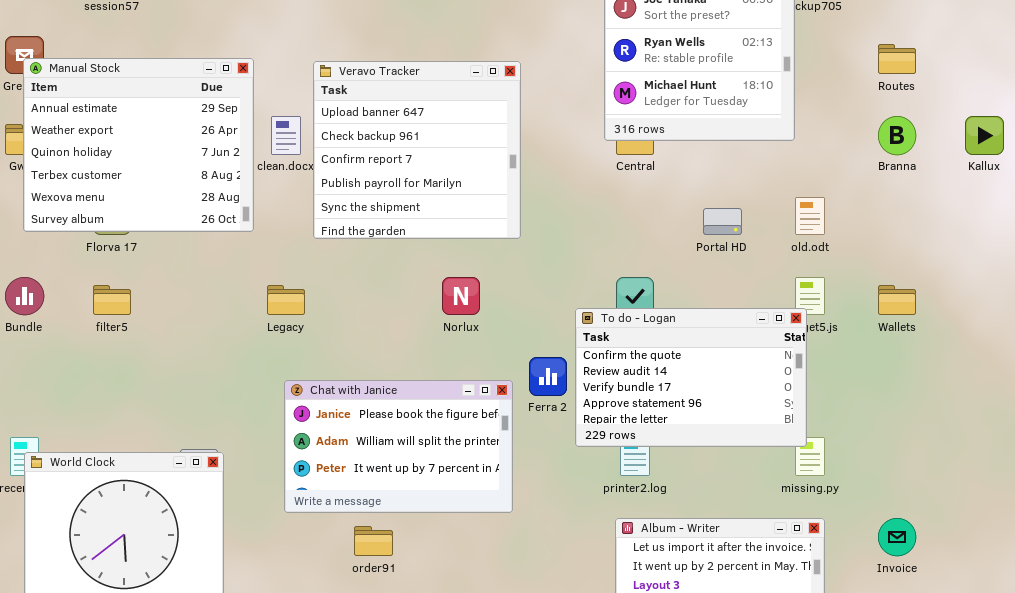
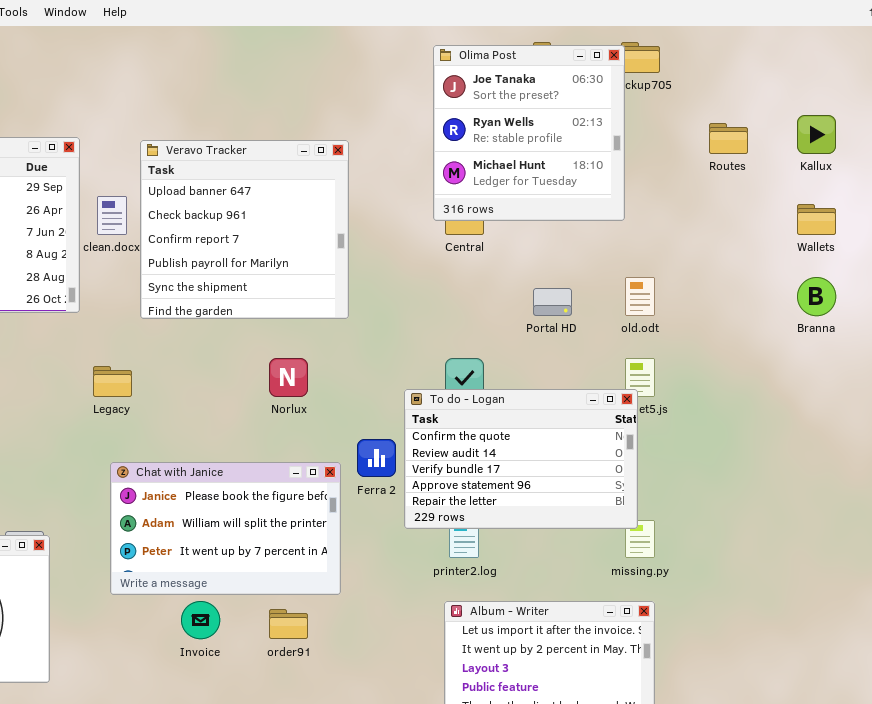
Branna: [878,116,916,155] -> [797,277,836,316], moved
Kallux: [965,116,1004,155] -> [797,115,836,154], moved
Wallets: [878,285,916,315] -> [797,204,836,235], moved
Invoice: [878,518,916,556] -> [181,601,220,639], moved
order91: [354,526,393,556] -> [269,609,308,639], moved

